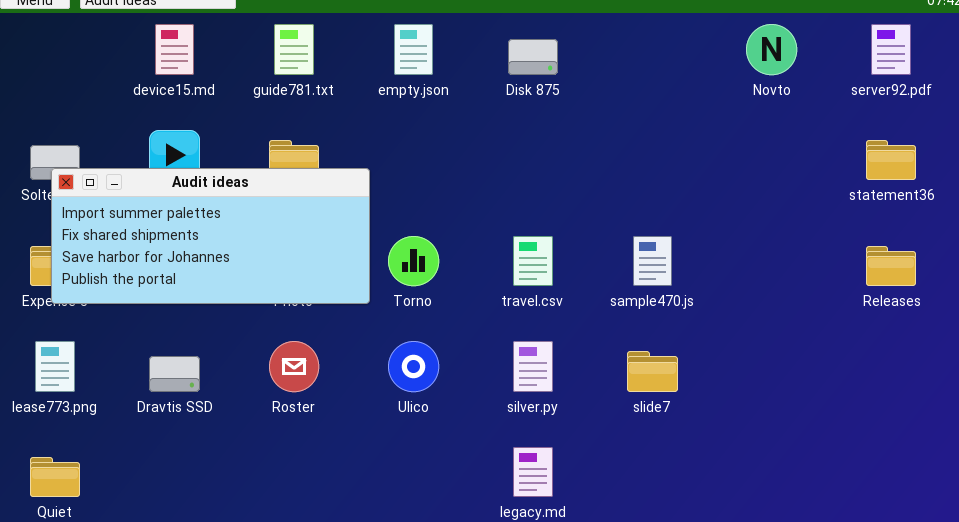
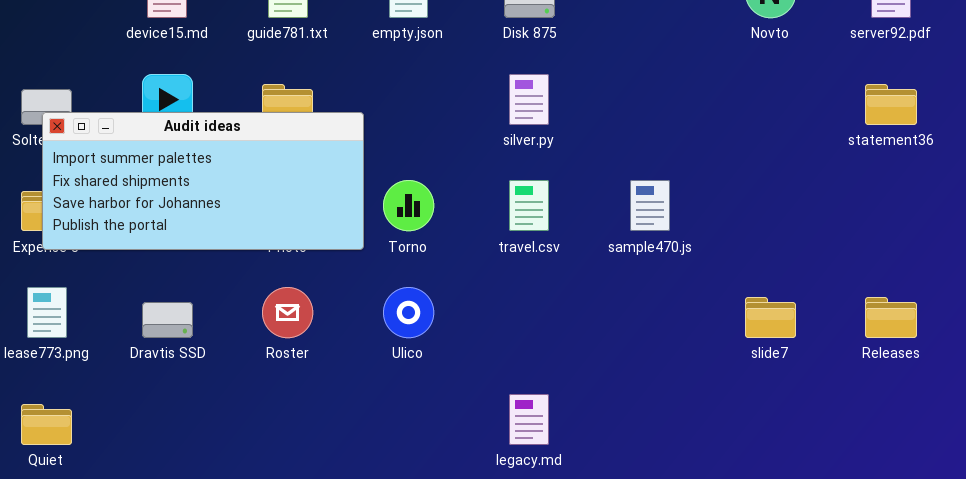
Releases: [866,246,916,286] -> [865,297,917,338], moved
silver.py: [513,341,553,392] -> [509,74,549,125], moved
slide7: [627,351,678,392] -> [745,297,796,338], moved

